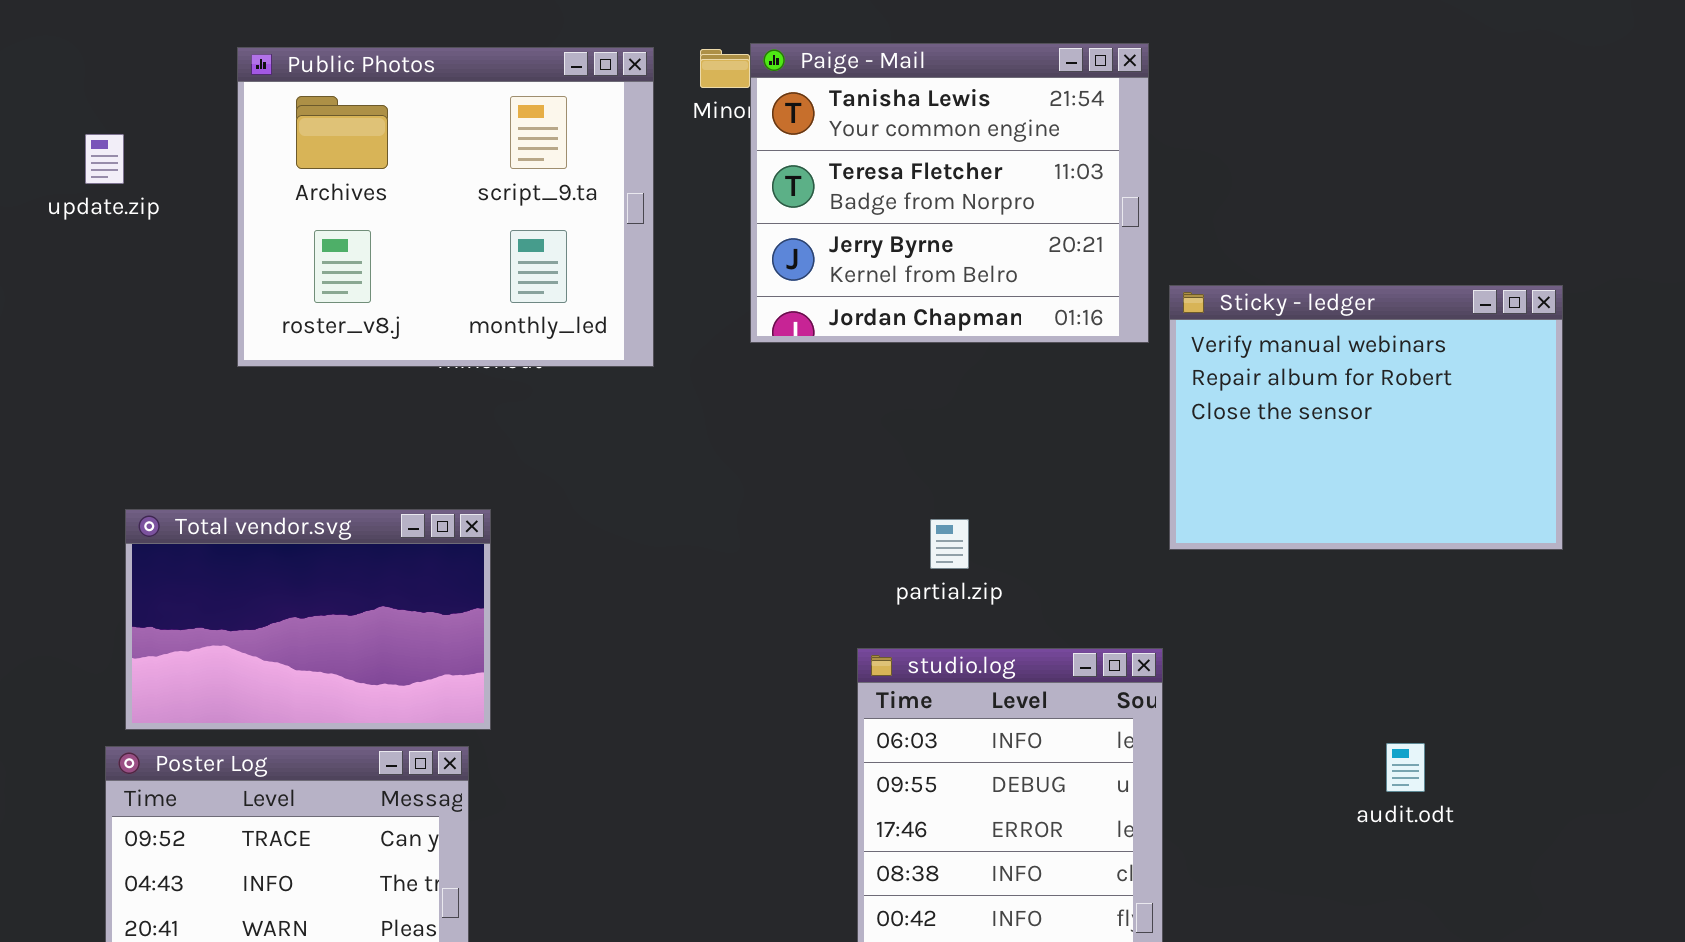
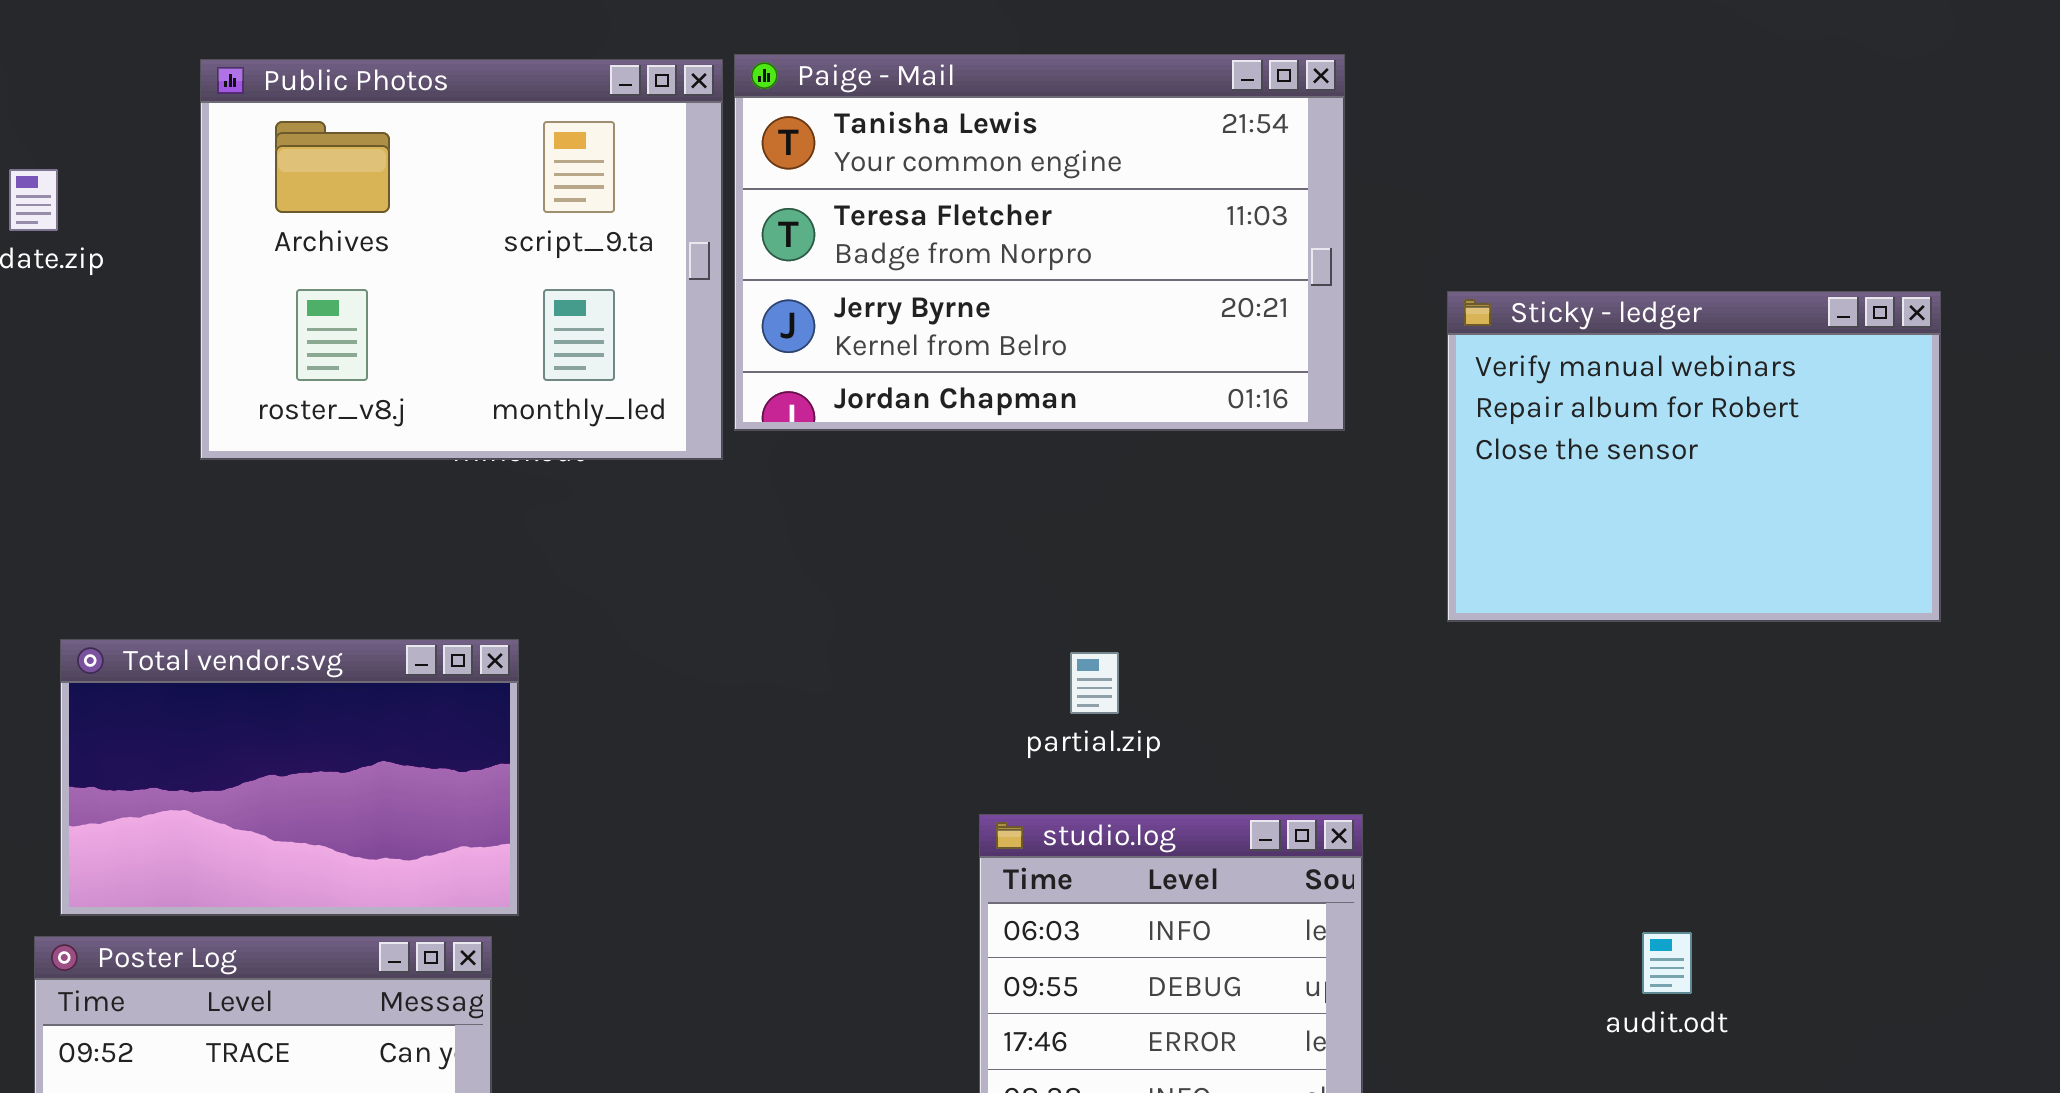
Paige - Mail: [750,43,1149,343] -> [734,54,1345,431], resized
Sticky - ledger: [1169,285,1563,550] -> [1447,291,1941,622], moved

